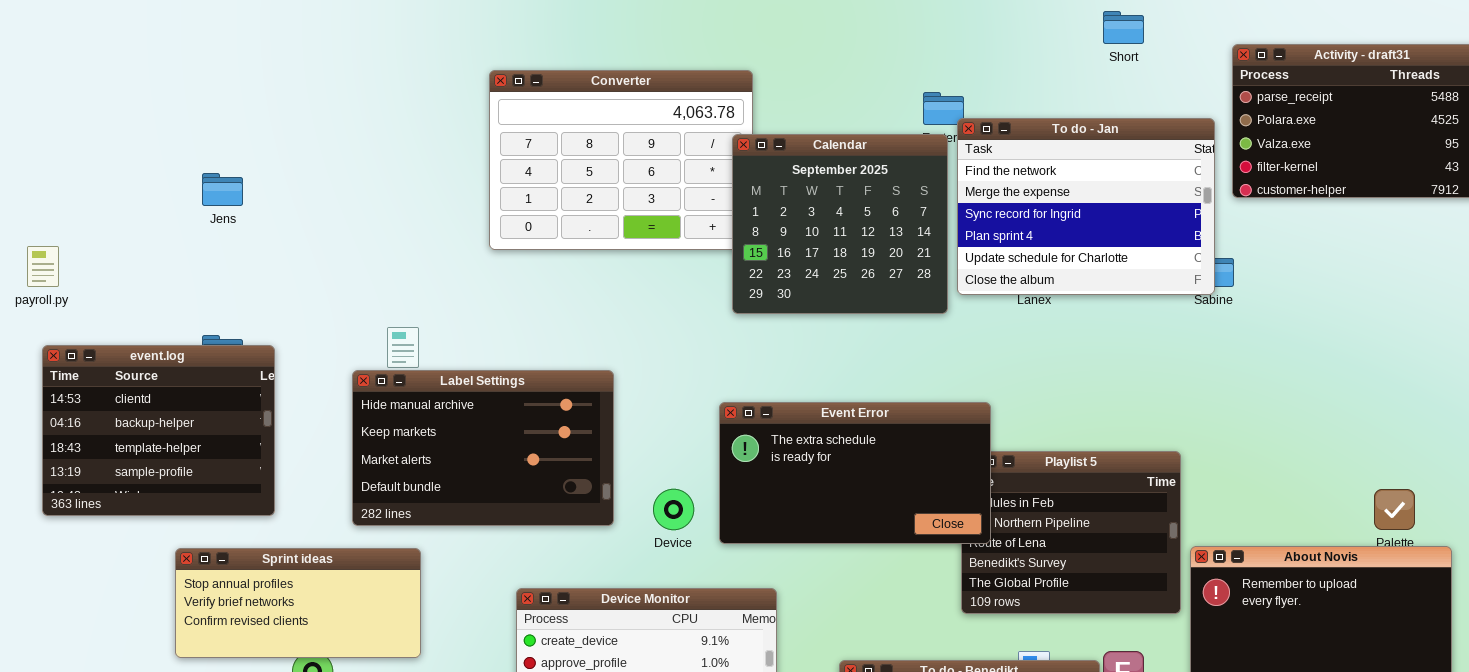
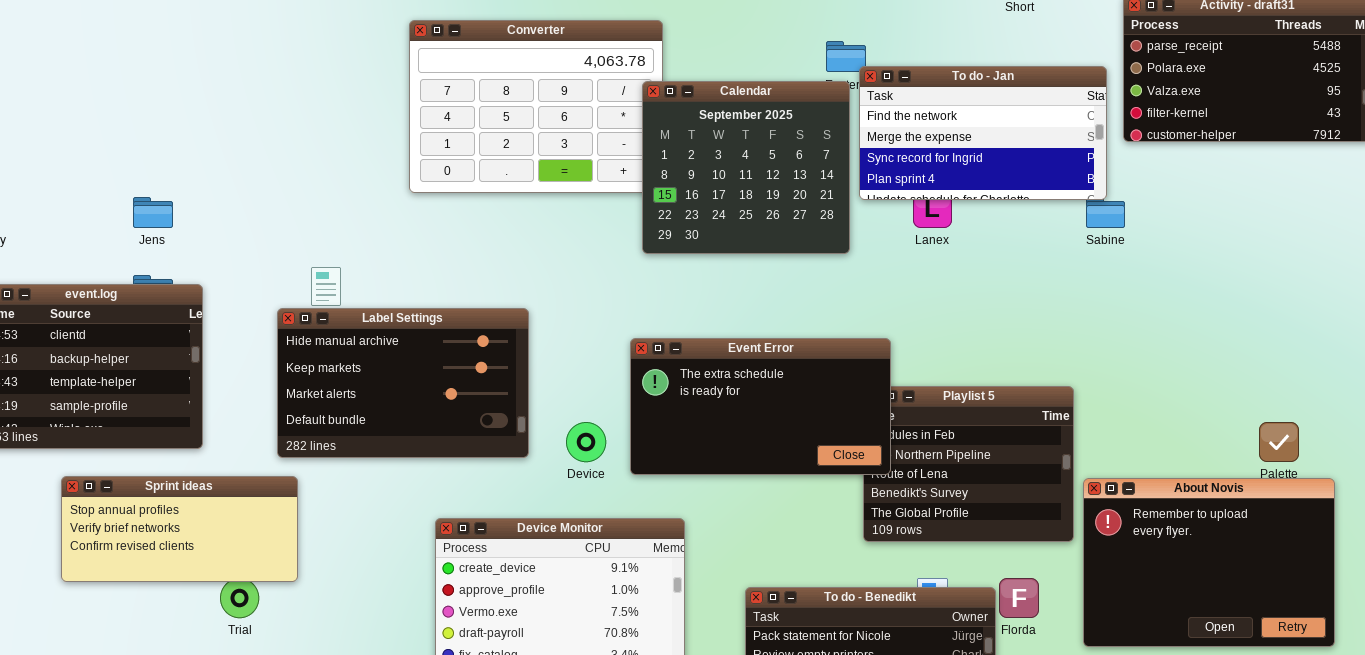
To do - Jan: [957,118,1215,295] -> [859,66,1107,200], resized
Jens: [202,173,243,206] -> [133,197,173,228], moved
Sprint ideas: [175,548,421,658] -> [61,476,298,582], moved

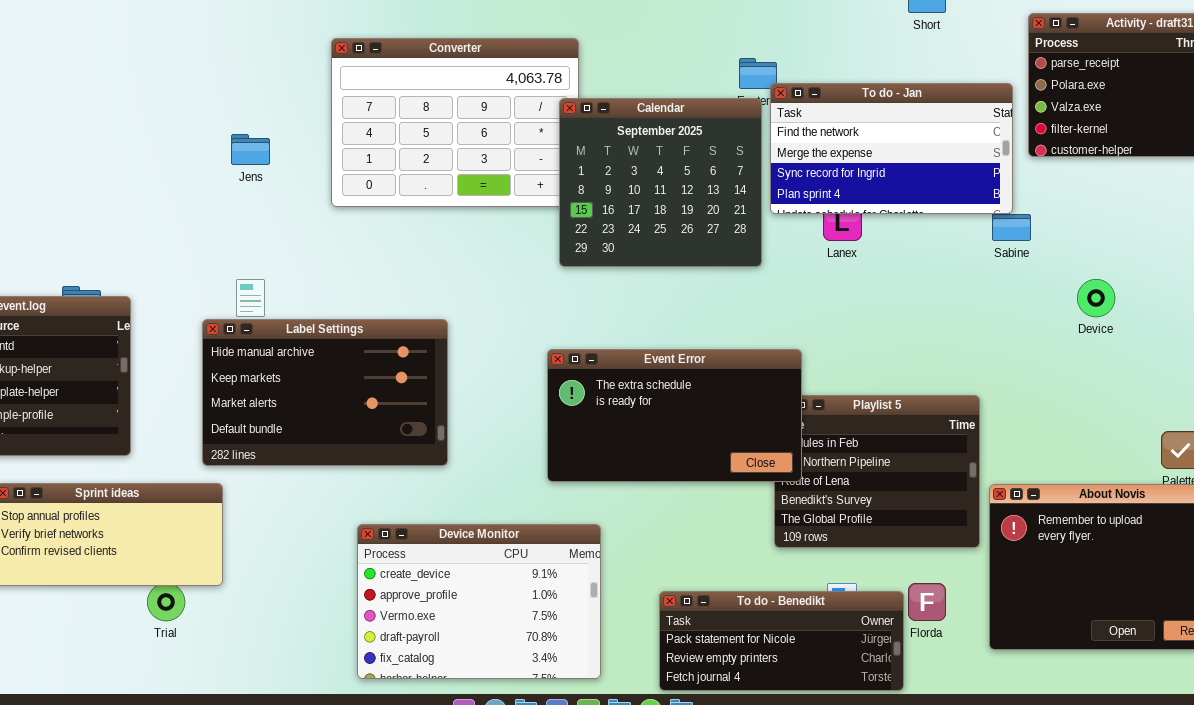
Jens: [133,197,173,228] -> [231,134,270,165], moved
Device: [566,422,606,462] -> [1077,279,1115,317], moved

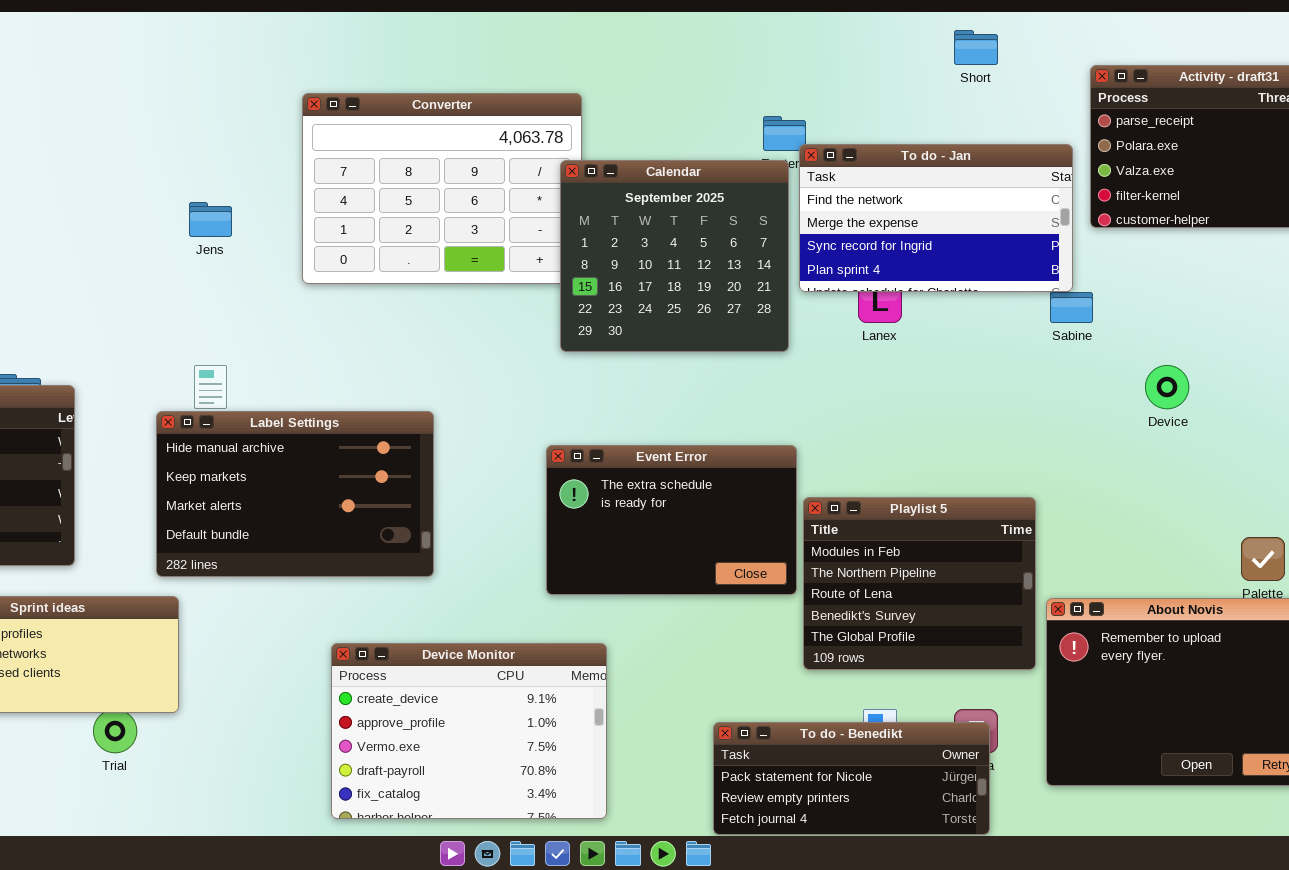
Event Error: [547,349,802,482] -> [546,445,797,595], resized
To do - Benedikt: [659,591,904,691] -> [713,722,990,835], moved

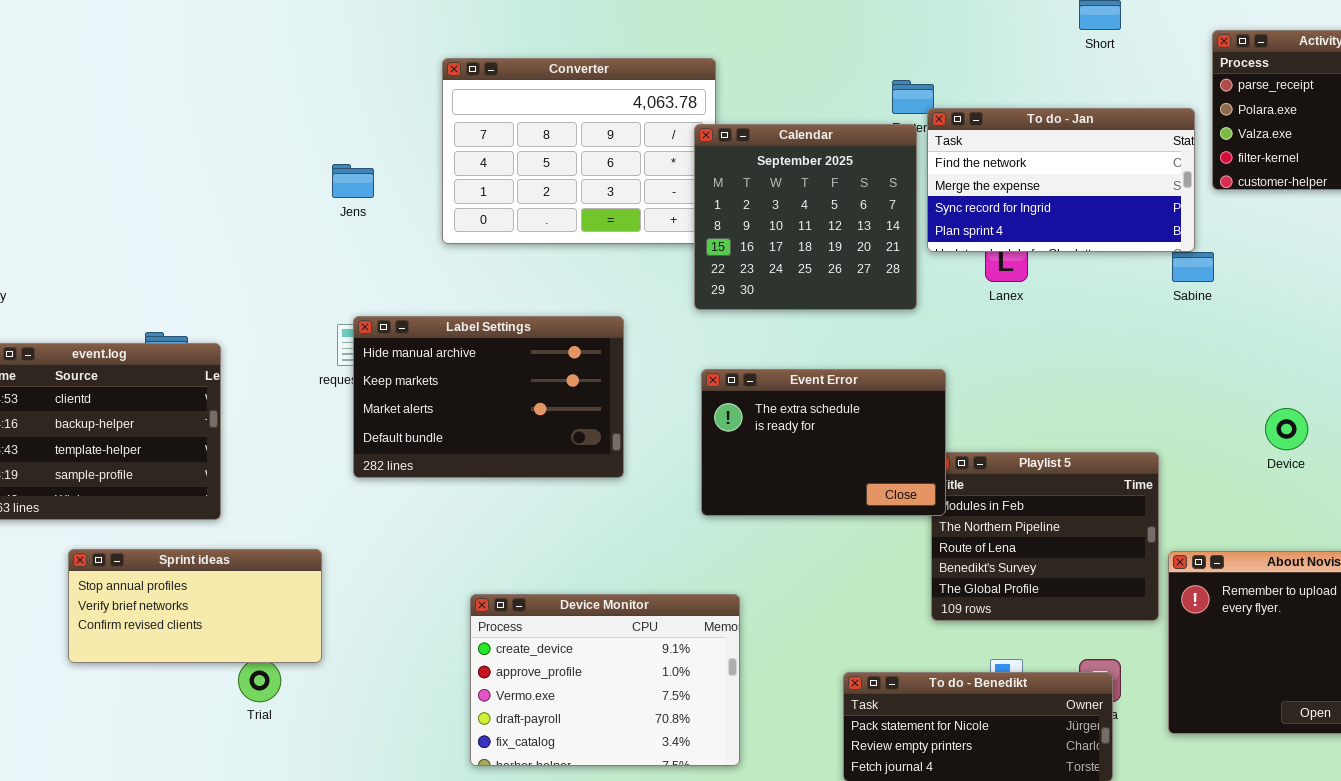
Device: [1145,365,1189,409] -> [1265,408,1308,450], moved
Label Settings: [156,411,434,577] -> [353,316,624,478], moved
Event Error: [546,445,797,595] -> [701,369,946,516], moved

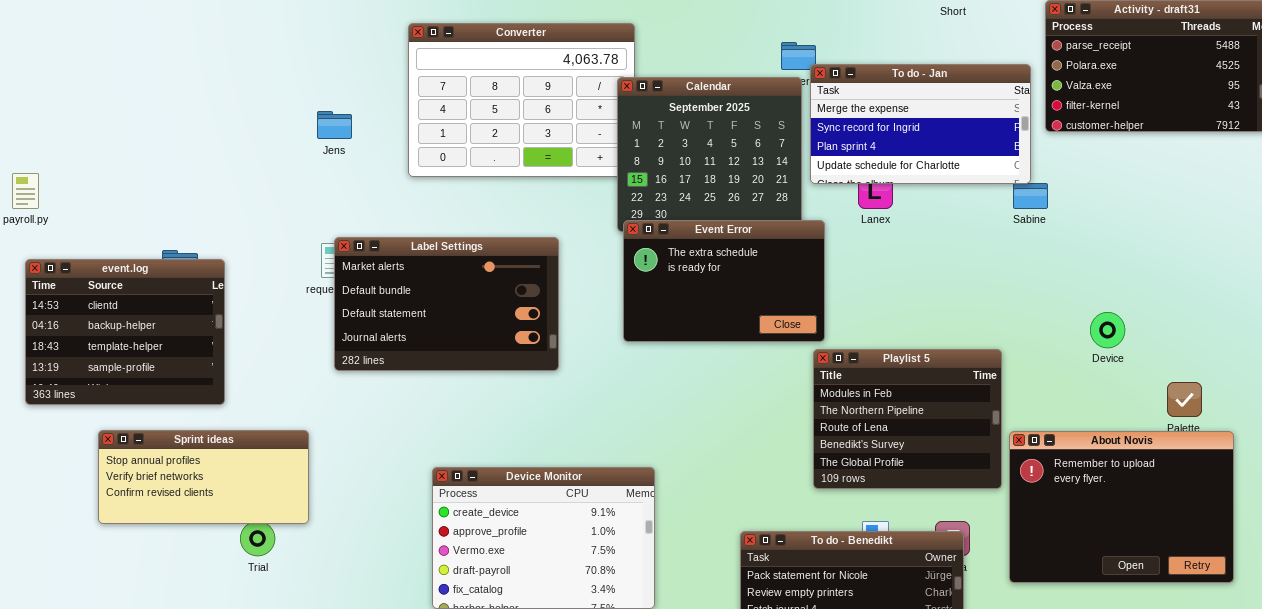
To do - Jan: [927,108,1195,252] -> [810,64,1031,184], scrolled down 1 row
Label Settings: [353,316,624,478] -> [334,237,559,371], scrolled down 2 rows
Event Error: [701,369,946,516] -> [623,220,825,342], moved

